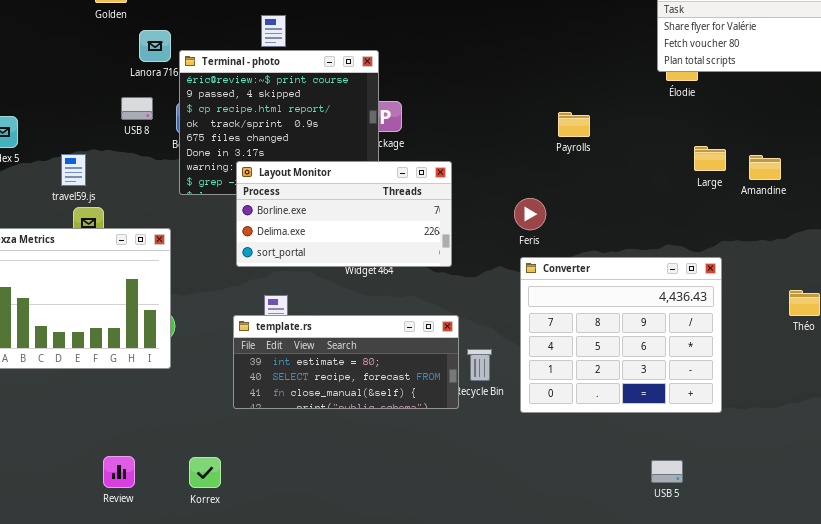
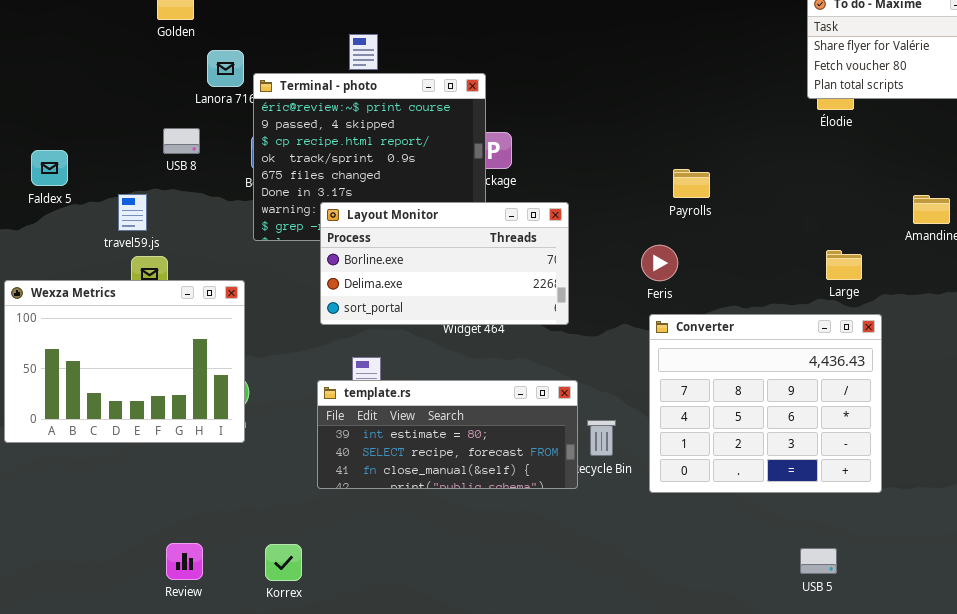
USB 8: [121,97,153,120] -> [163,128,200,154], moved
Payrolls: [558,112,590,137] -> [673,169,710,198], moved
Large: [694,146,726,171] -> [826,250,862,280], moved

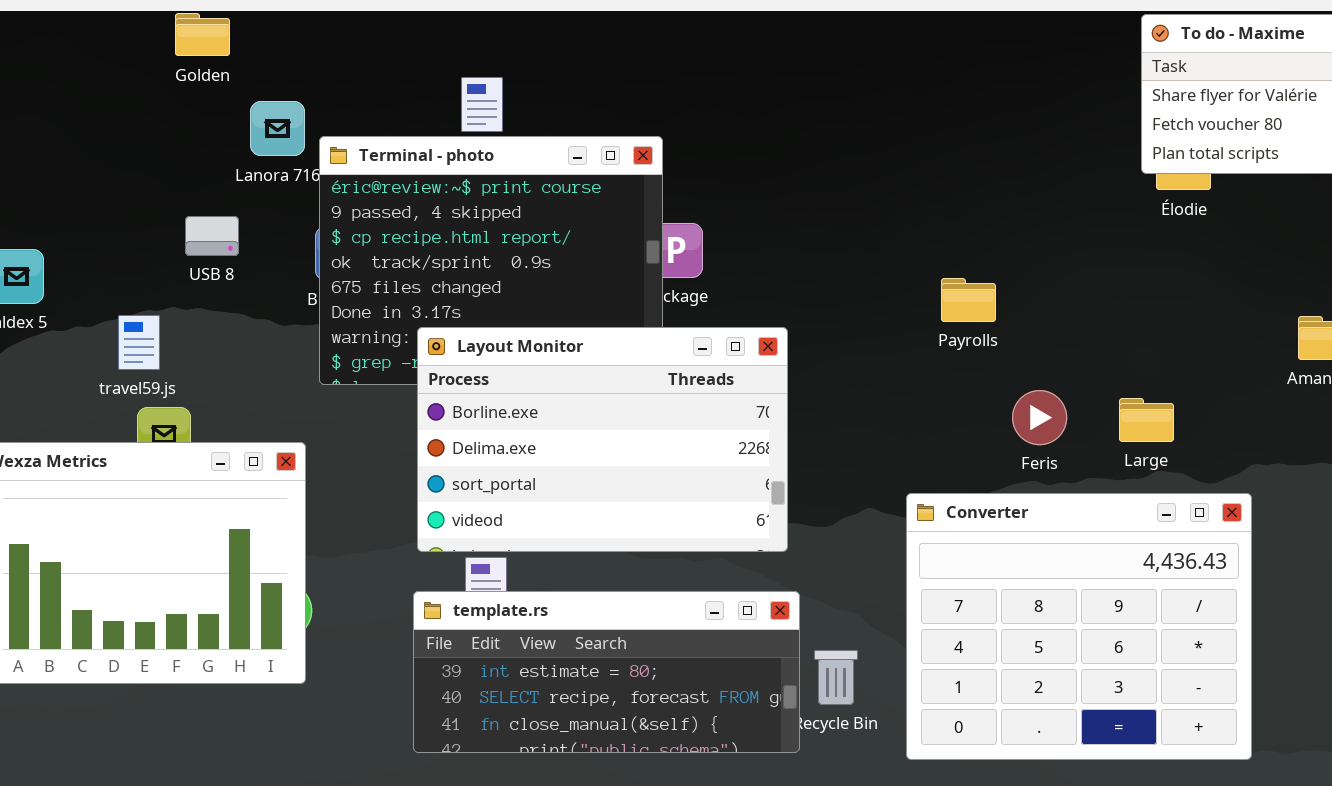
Layout Monitor: [320,202,569,325] -> [417,327,788,552], resized
Feris: [641,245,678,281] -> [1012,390,1067,445], moved
Large: [826,250,862,280] -> [1119,398,1174,442], moved

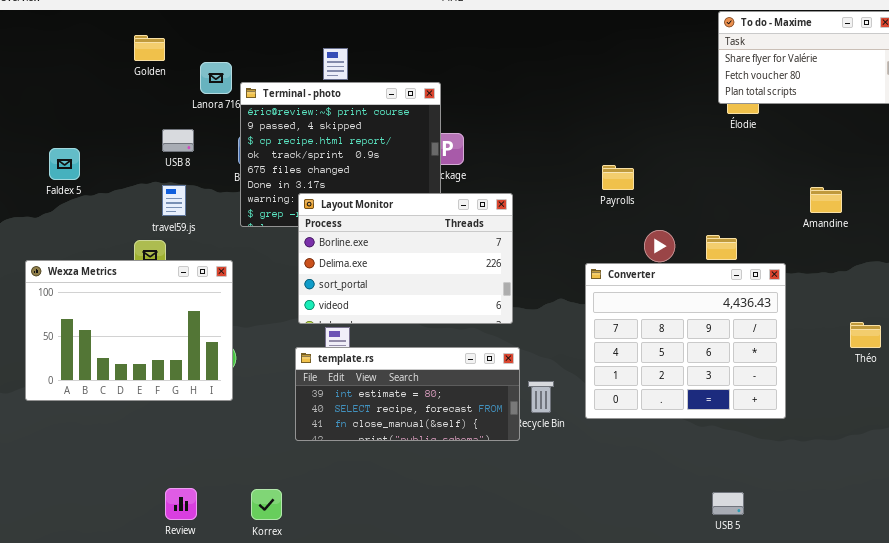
Golden: [175,13,230,56] -> [134,35,165,61], moved
travel59.js: [118,315,160,370] -> [162,185,186,216], moved
Converter: [906,493,1252,760] -> [585,263,786,419], moved

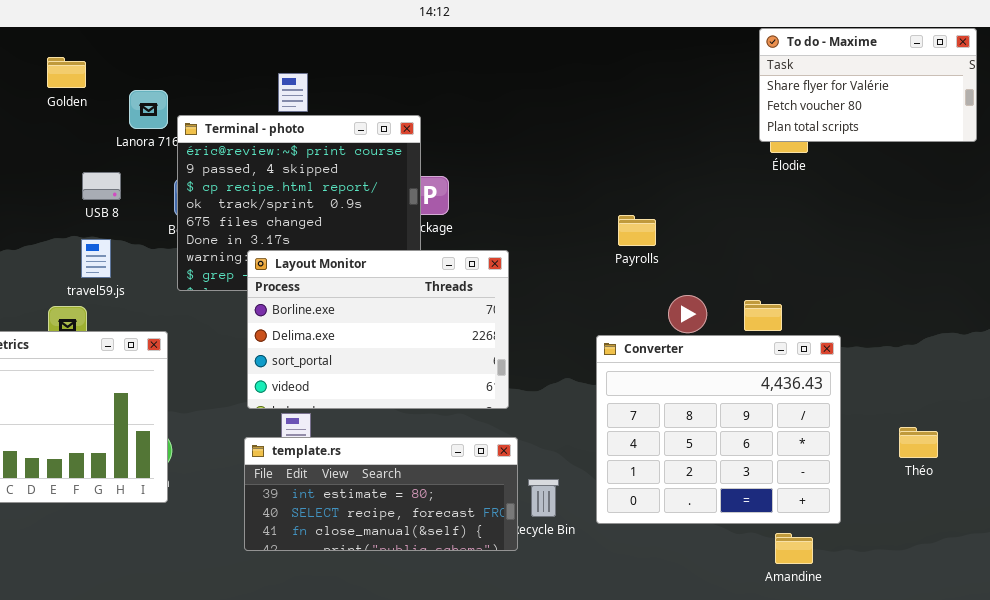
Amandine: [810,187,842,213] -> [775,533,813,564], moved
Théo: [850,322,881,348] -> [899,427,938,458], moved

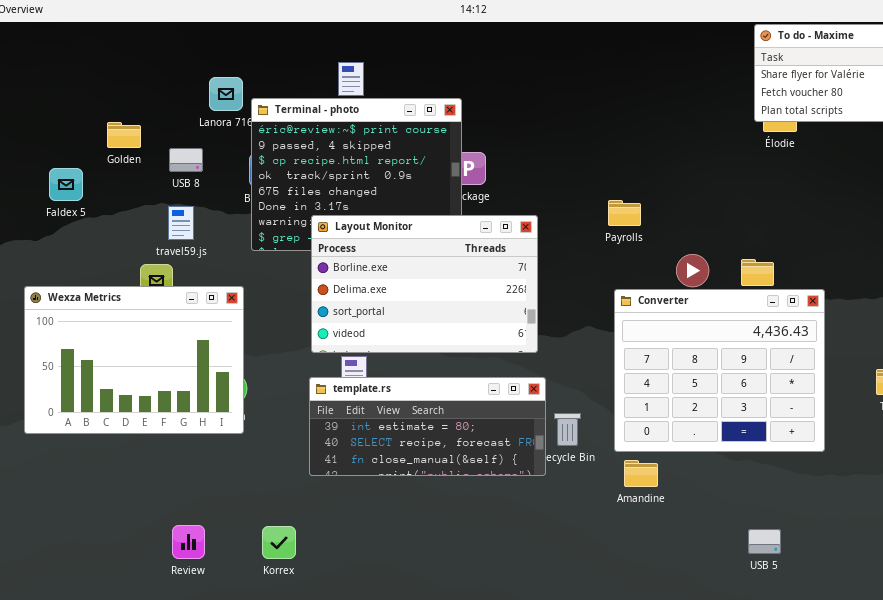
Golden: [47,57,86,88] -> [107,122,141,148], moved
Payrolls: [618,215,656,246] -> [608,200,641,226], moved
Amandine: [775,533,813,564] -> [624,460,658,487], moved

